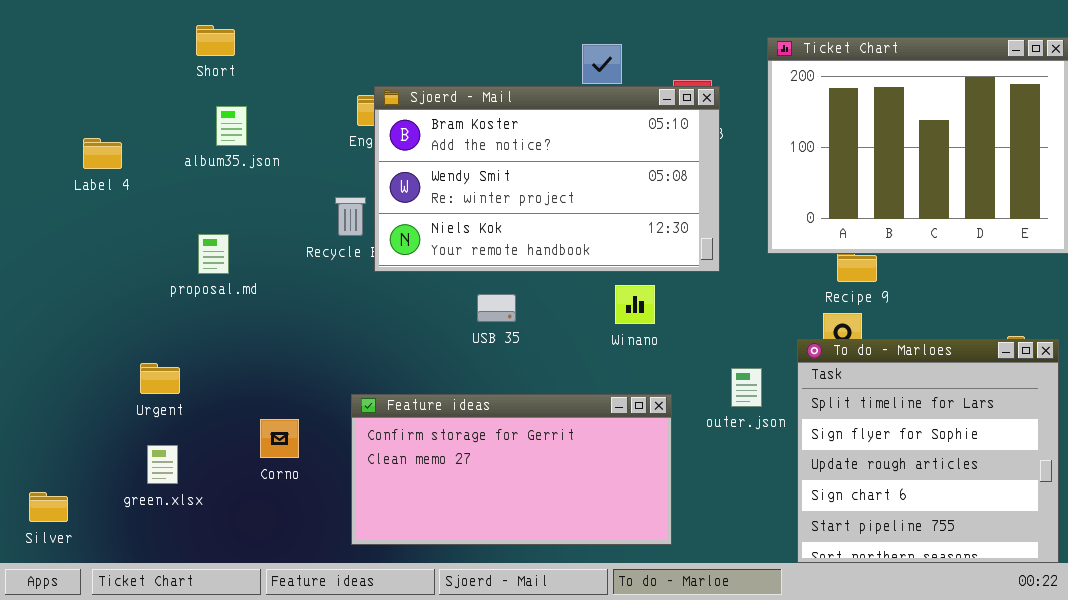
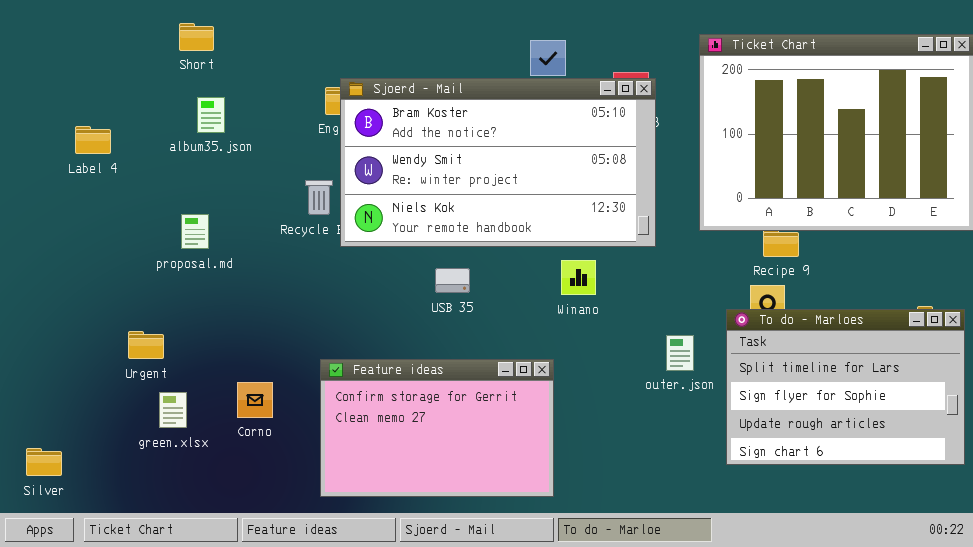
To do - Marloes: [797,339,1059,563] -> [726,309,965,465], resized
Feature ideas: [351,394,672,545] -> [320,359,554,497], resized
green.xlsx: [147,445,178,484] -> [159,392,187,428], moved

